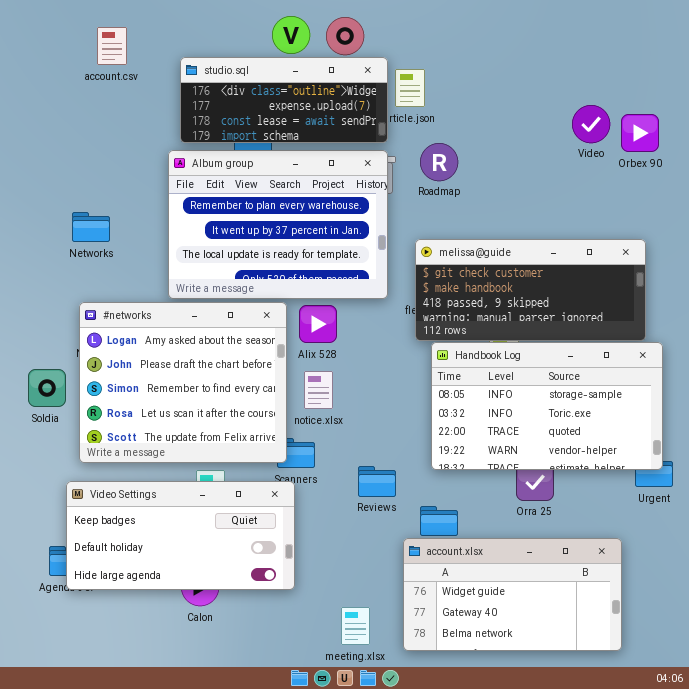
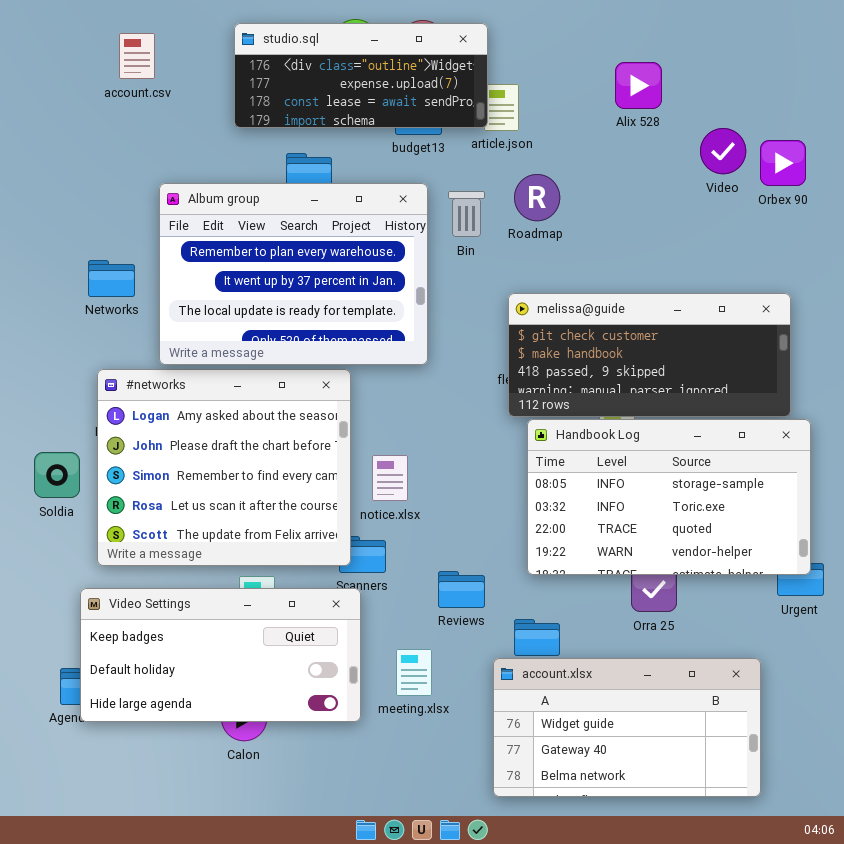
studio.sql: [180,57,388,143] -> [234,23,488,128], moved
Album group: [168,150,388,299] -> [159,183,428,365], moved
Alix 528: [299,305,337,343] -> [615,62,662,109], moved
meeting.xlsx: [341,607,370,645] -> [396,649,432,696], moved

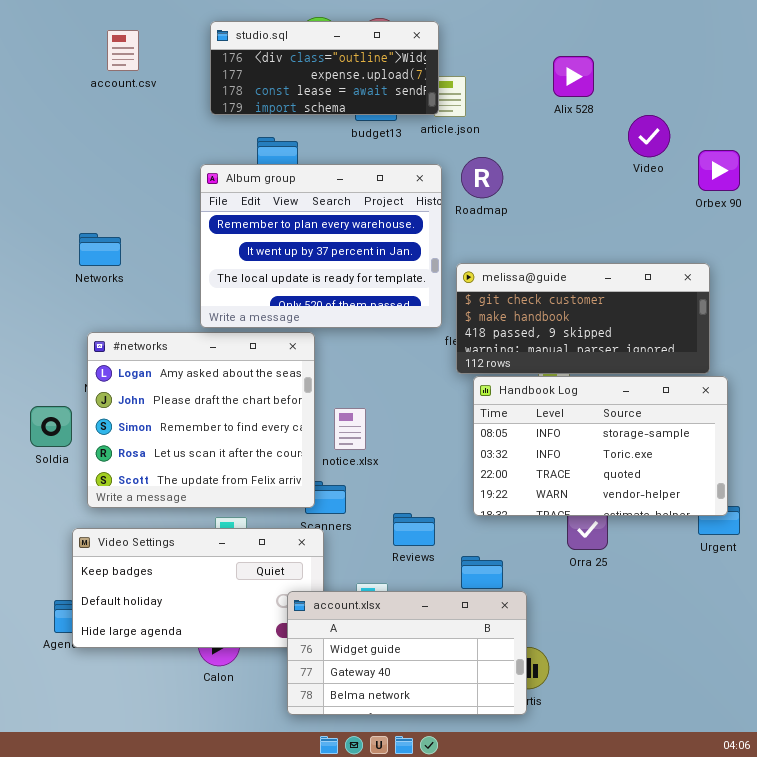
Orbex 90: [760,140,806,186] -> [698,150,740,191], moved
Album group: [159,183,428,365] -> [200,164,442,328], moved
account.xlsx: [493,658,761,797] -> [287,591,527,715], moved

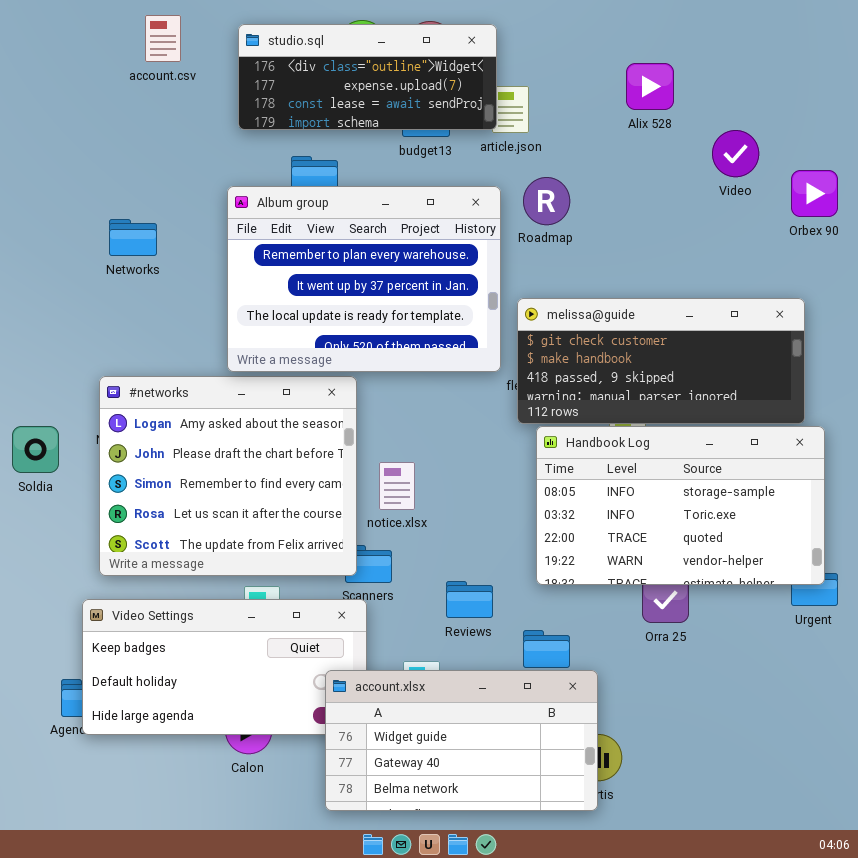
account.csv: [107,30,139,71] -> [145,15,181,62], moved
Networks: [79,233,121,266] -> [109,219,157,256], moved
Soldia: [30,406,72,447] -> [12,426,59,473], moved

